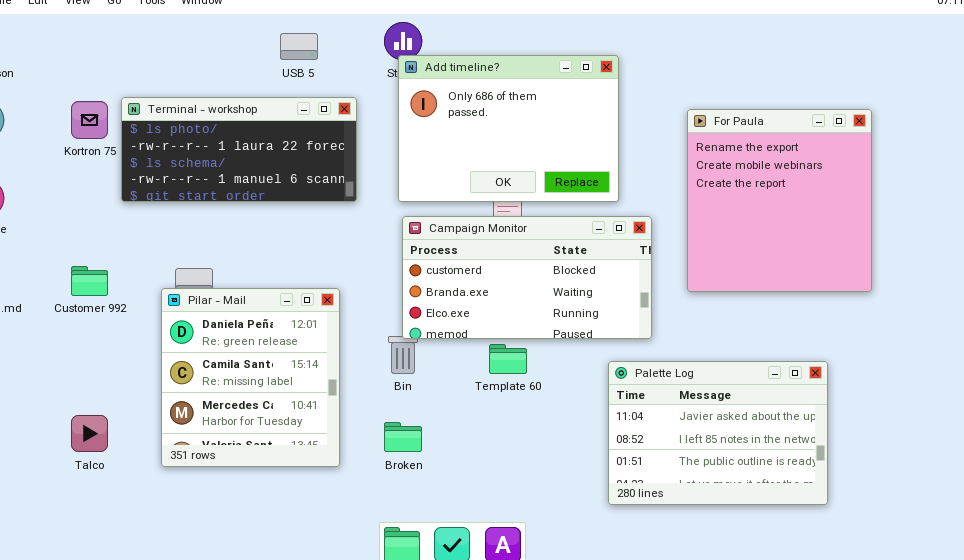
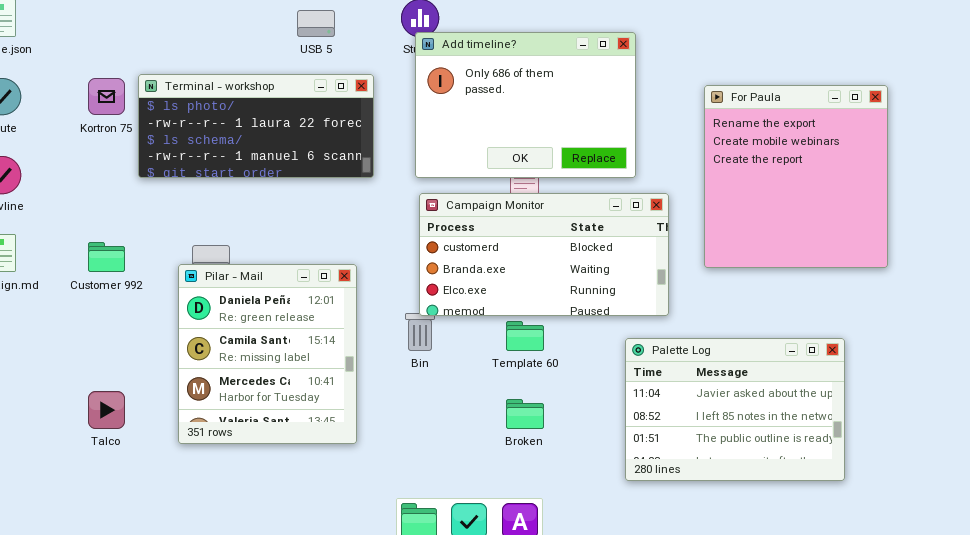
Broken: [384,422,422,452] -> [506,399,544,429], moved

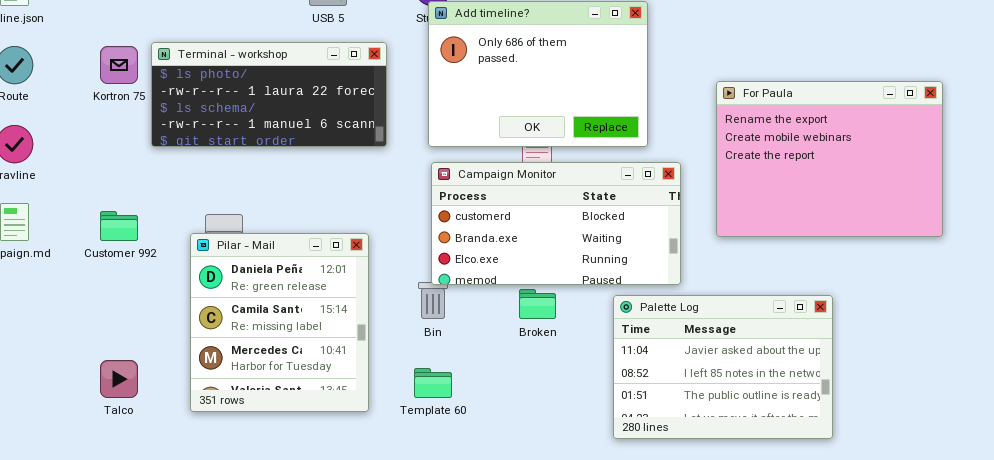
For Paula: [704,85,888,268] -> [716,81,943,237], resized
Template 60: [506,321,544,351] -> [414,368,452,398], moved
Palette Log: [625,338,845,481] -> [613,295,833,439], moved
Broken: [506,399,544,429] -> [519,289,556,319], moved

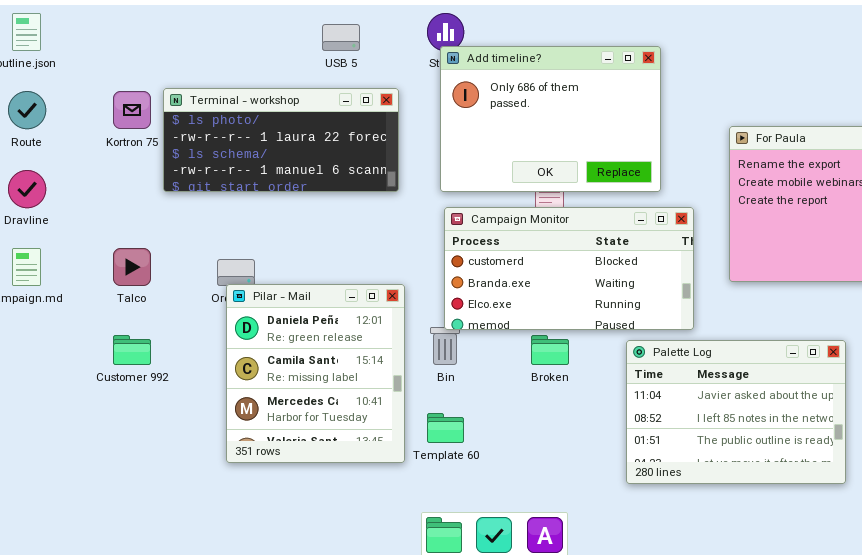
Customer 992: [100,211,138,241] -> [113,335,151,365], moved
Pilar - Mail: [190,233,369,412] -> [226,284,405,463], moved
Talco: [100,360,138,398] -> [113,248,151,286], moved

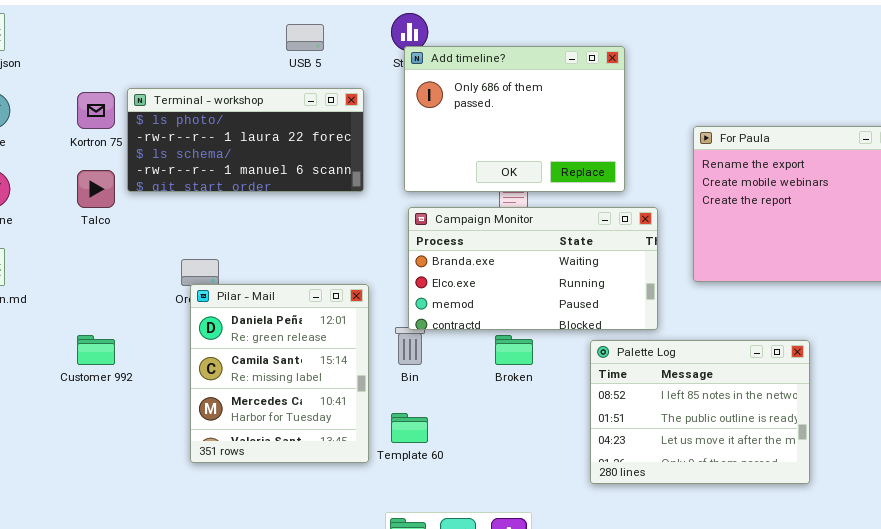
Campaign Monitor: [444,207,694,330] -> [408,207,658,330], scrolled down 1 row
Talco: [113,248,151,286] -> [77,170,115,208], moved
Palette Log: [626,340,846,484] -> [590,340,810,484], scrolled down 1 row

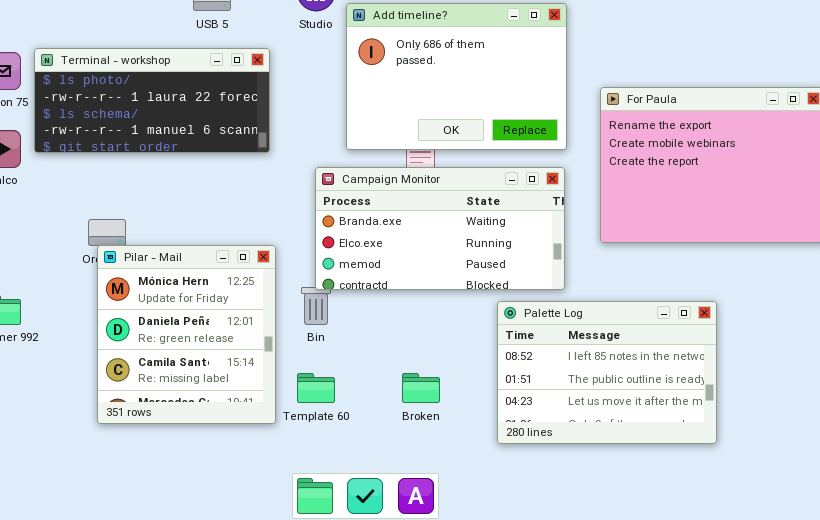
Add timeline?: [404,46,625,192] -> [346,3,567,150], moved
Pilar - Mail: [190,284,369,463] -> [97,245,276,424], scrolled up 1 row
Broken: [495,335,533,365] -> [402,373,440,403], moved

